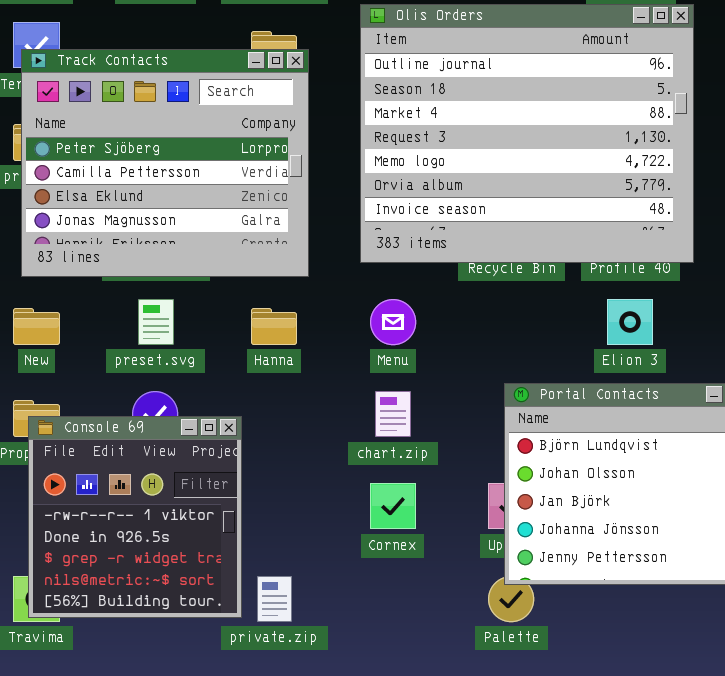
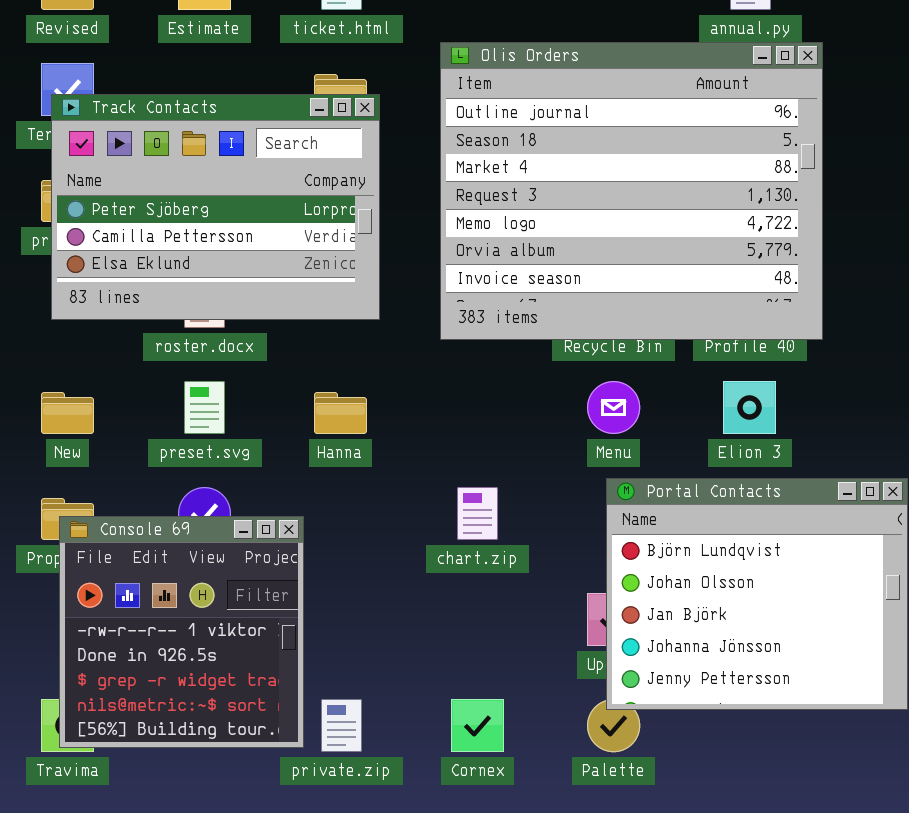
Track Contacts: [21,49,309,277] -> [51,94,380,320], resized
Menu: [370,299,416,345] -> [587,381,640,434], moved
Cornex: [370,483,416,529] -> [451,699,504,752], moved

